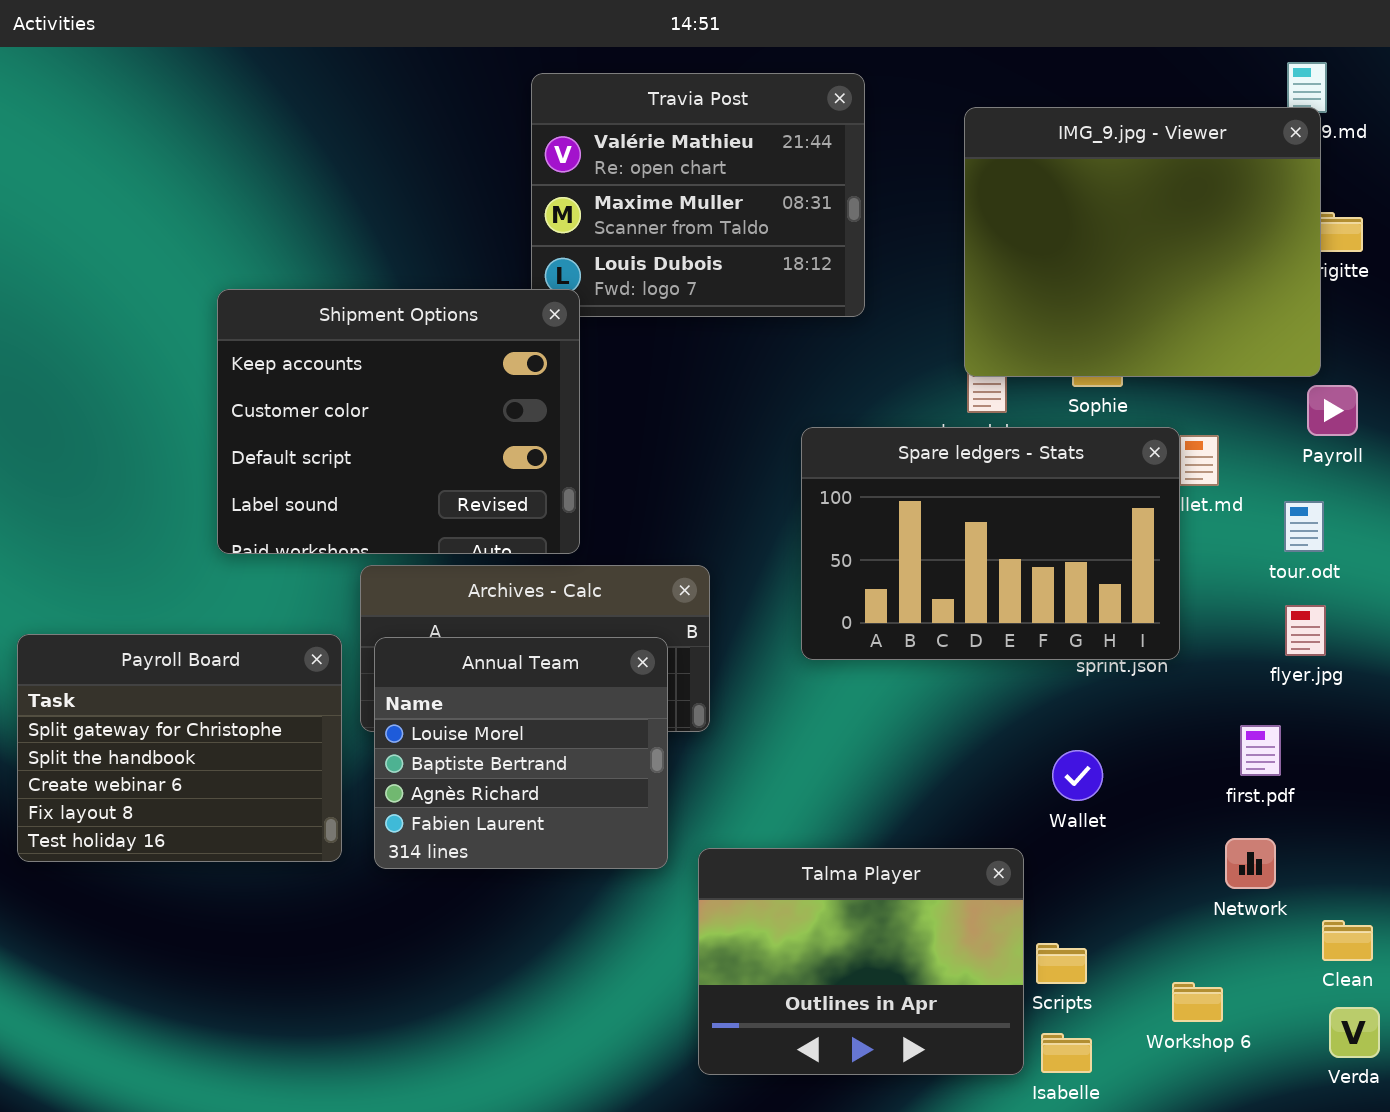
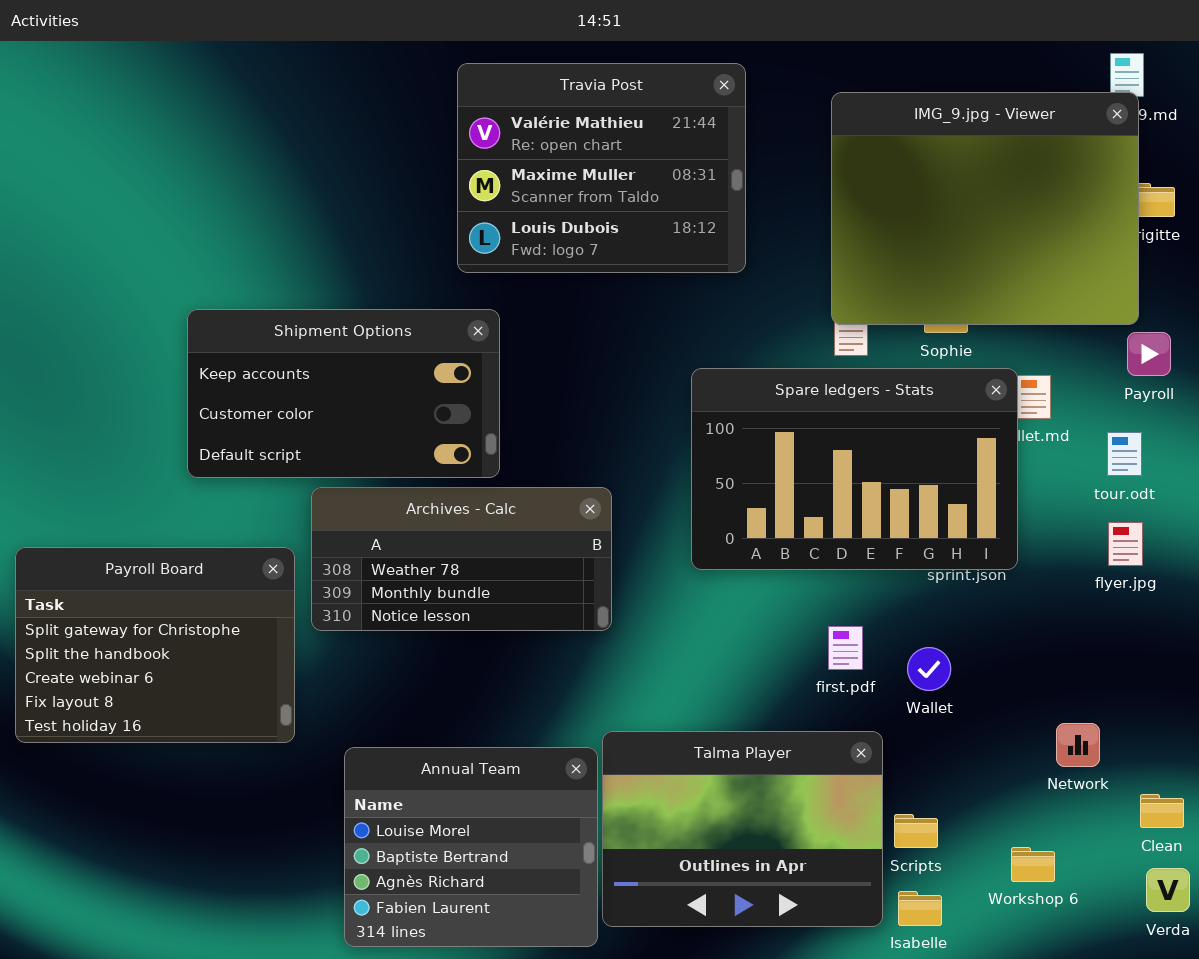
Shipment Options: [217,289,580,554] -> [187,309,500,478], resized
Annual Team: [374,637,668,869] -> [344,747,598,947], moved
first.pdf: [1240,725,1281,776] -> [828,626,863,670], moved

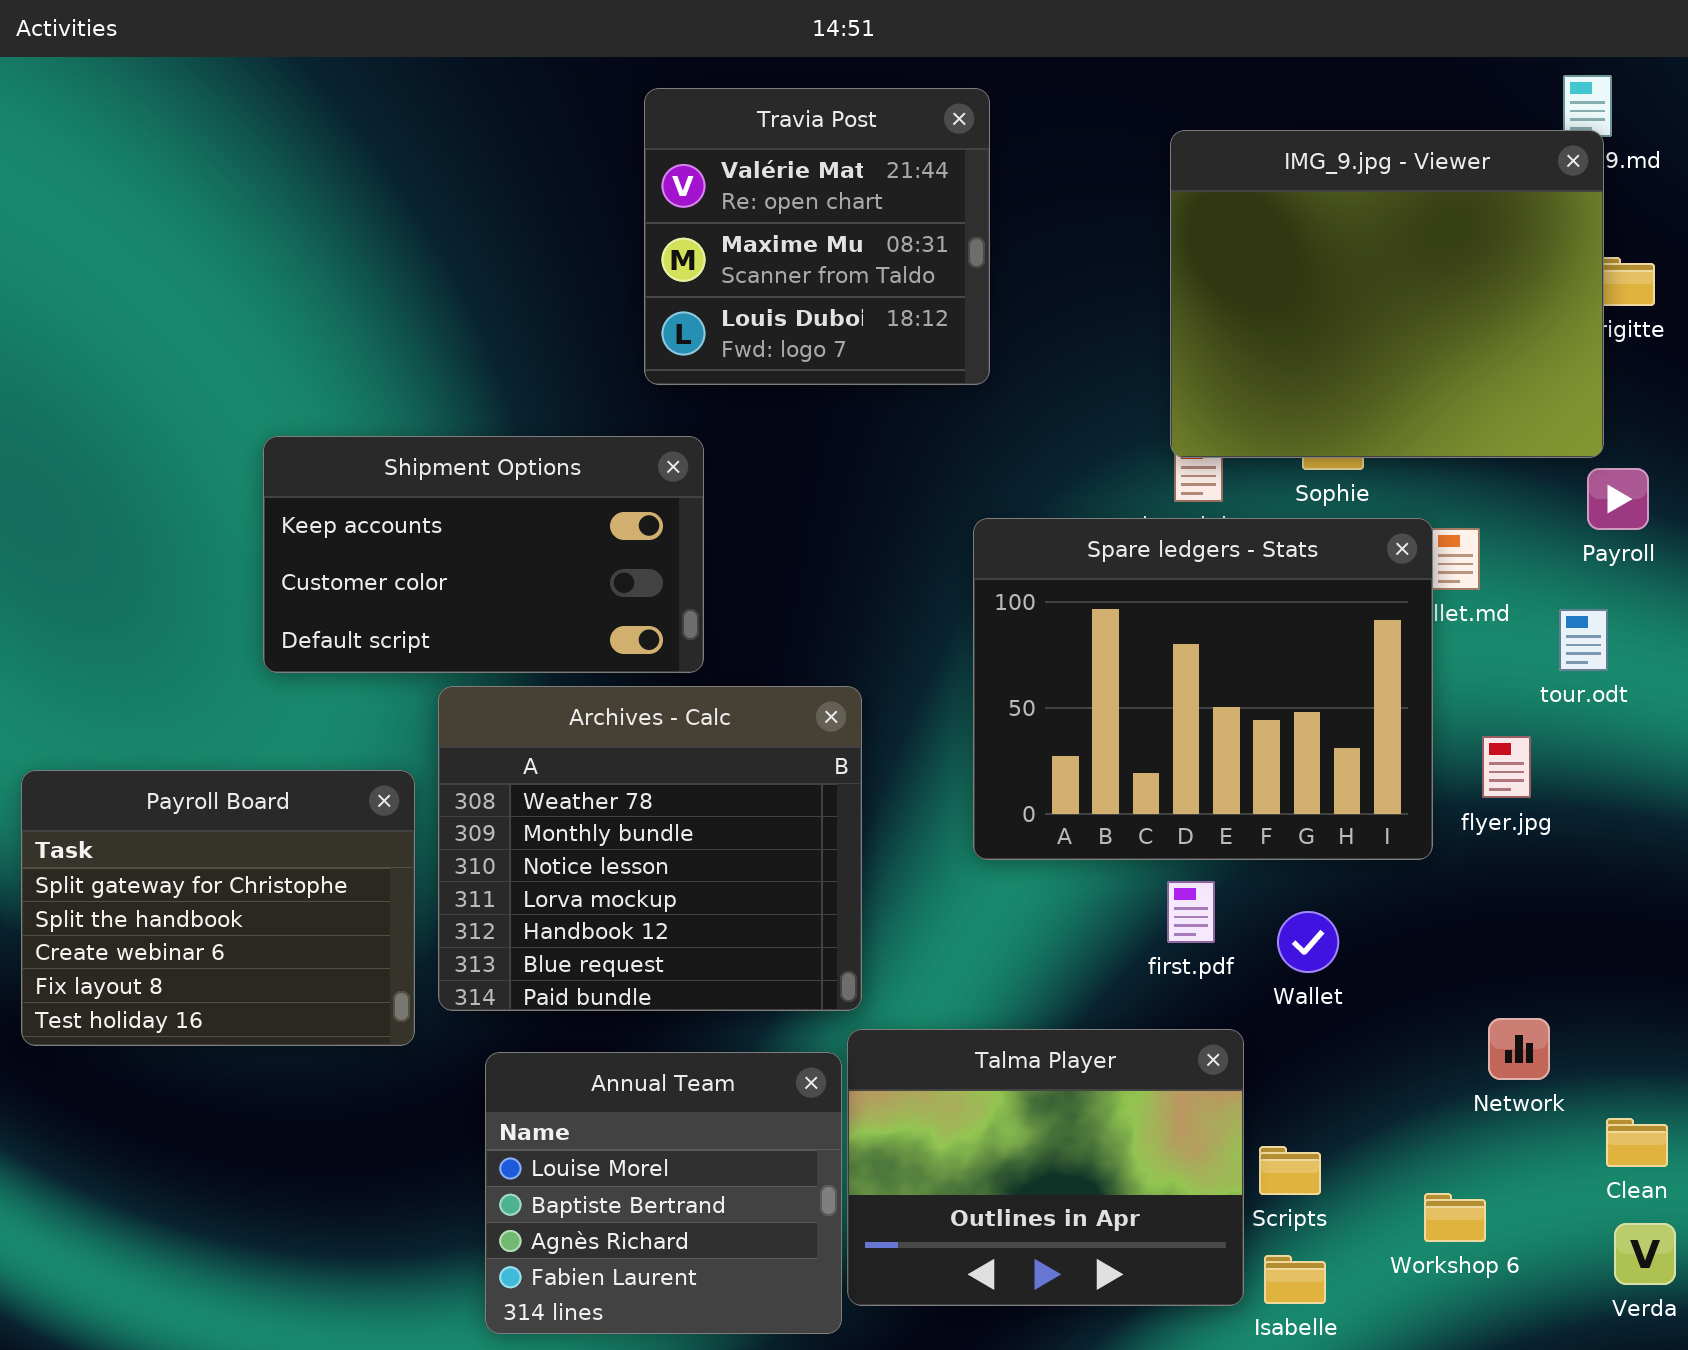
Travia Post: [457,63,746,273] -> [644,88,990,385], resized
Spare ledgers - Stats: [691,368,1018,570] -> [973,518,1433,860], resized
Archives - Calc: [311,487,612,631] -> [438,686,862,1011], resized
flyer.jpg: [1108,522,1143,566] -> [1482,736,1531,798], moved

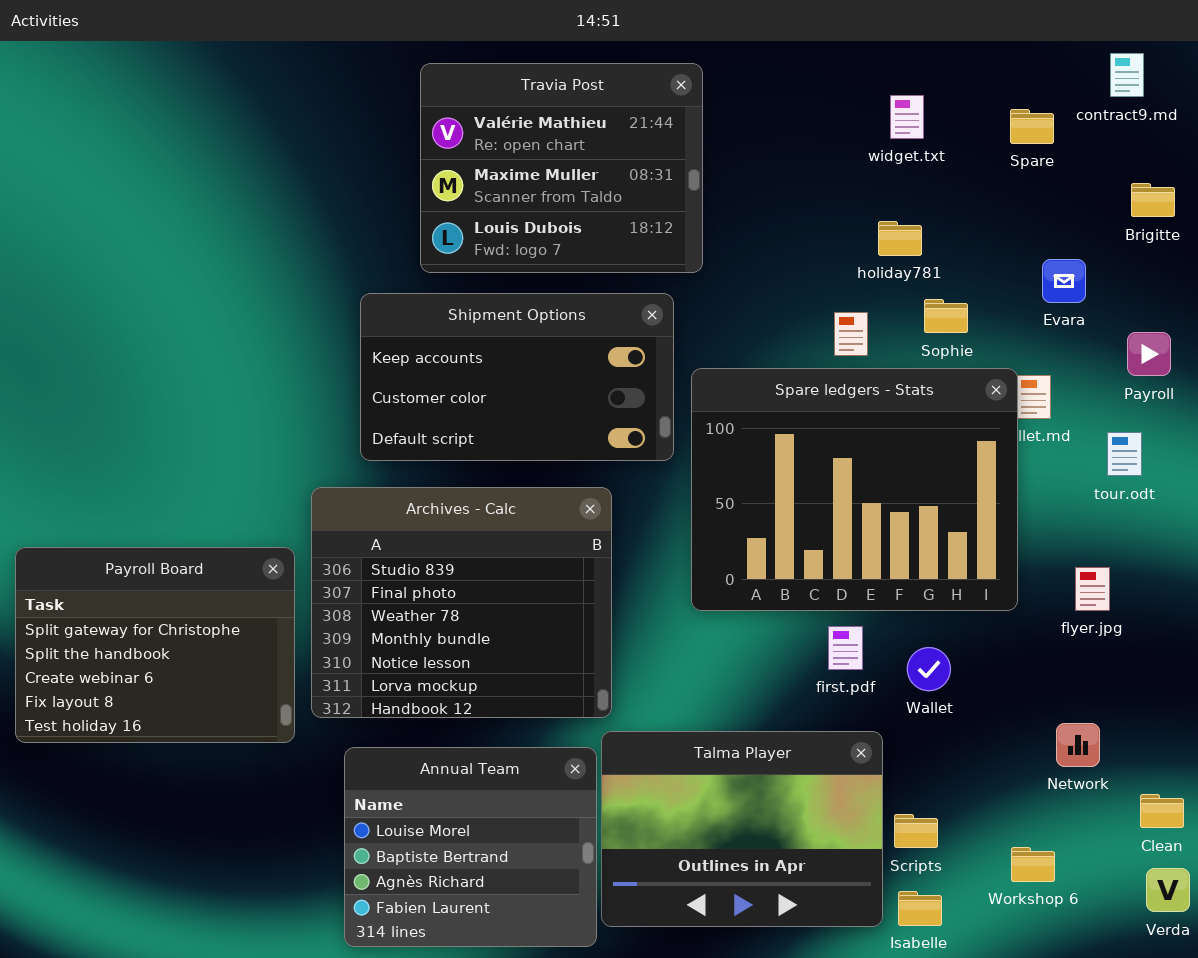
Travia Post: [644,88,990,385] -> [420,63,703,273], resized
IMG_9.jpg - Viewer: [1170,130,1604,458] -> none, closed
Shipment Options: [263,436,704,673] -> [360,293,674,461], moved
Archives - Calc: [438,686,862,1011] -> [311,487,612,718], scrolled up 2 rows
flyer.jpg: [1482,736,1531,798] -> [1075,567,1110,611], moved

